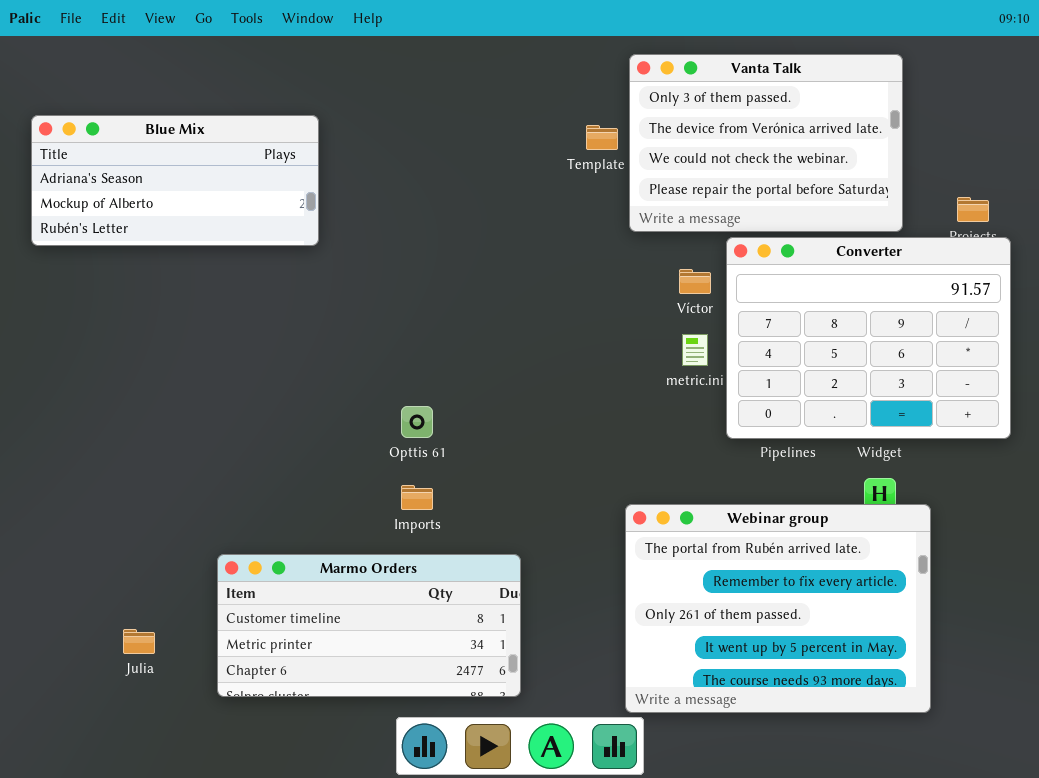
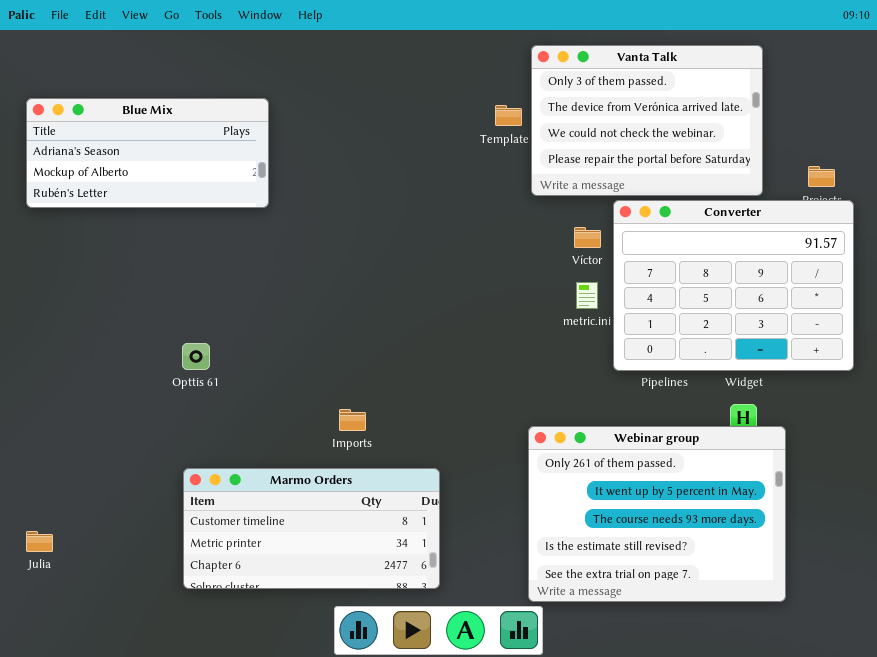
Opttis 61: [401,406,433,438] -> [182,343,210,370], moved
Webinar group: [625,504,931,713] -> [528,426,786,602], scrolled down 2 rows
Julia: [123,629,155,654] -> [26,531,53,552], moved

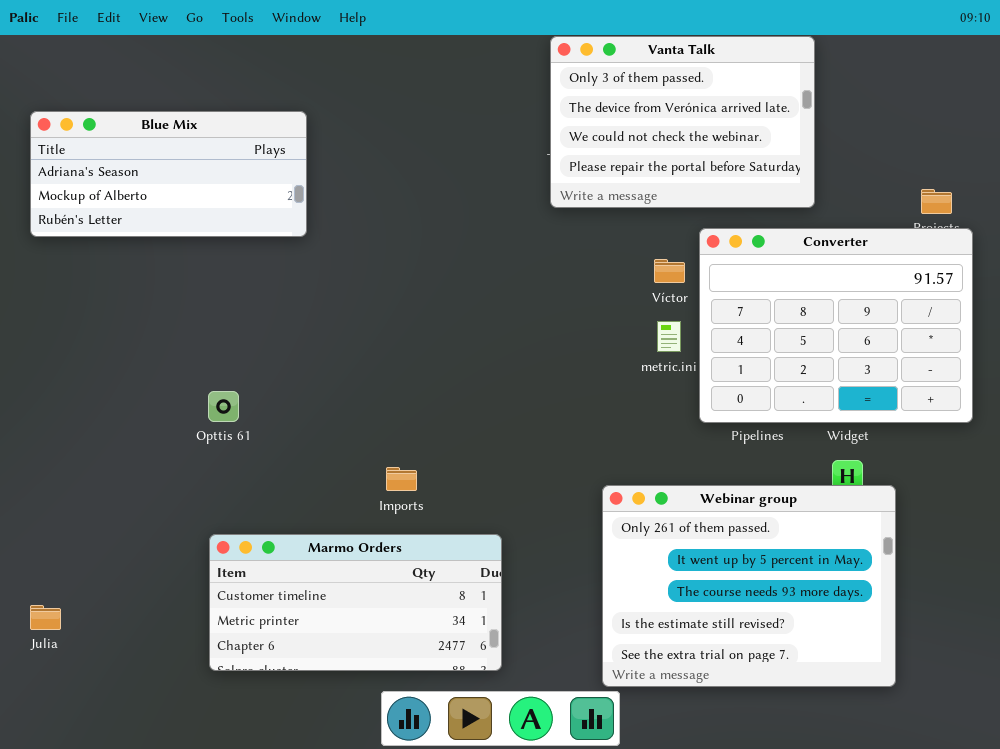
Vanta Talk: [531,45,763,196] -> [550,36,815,208], moved

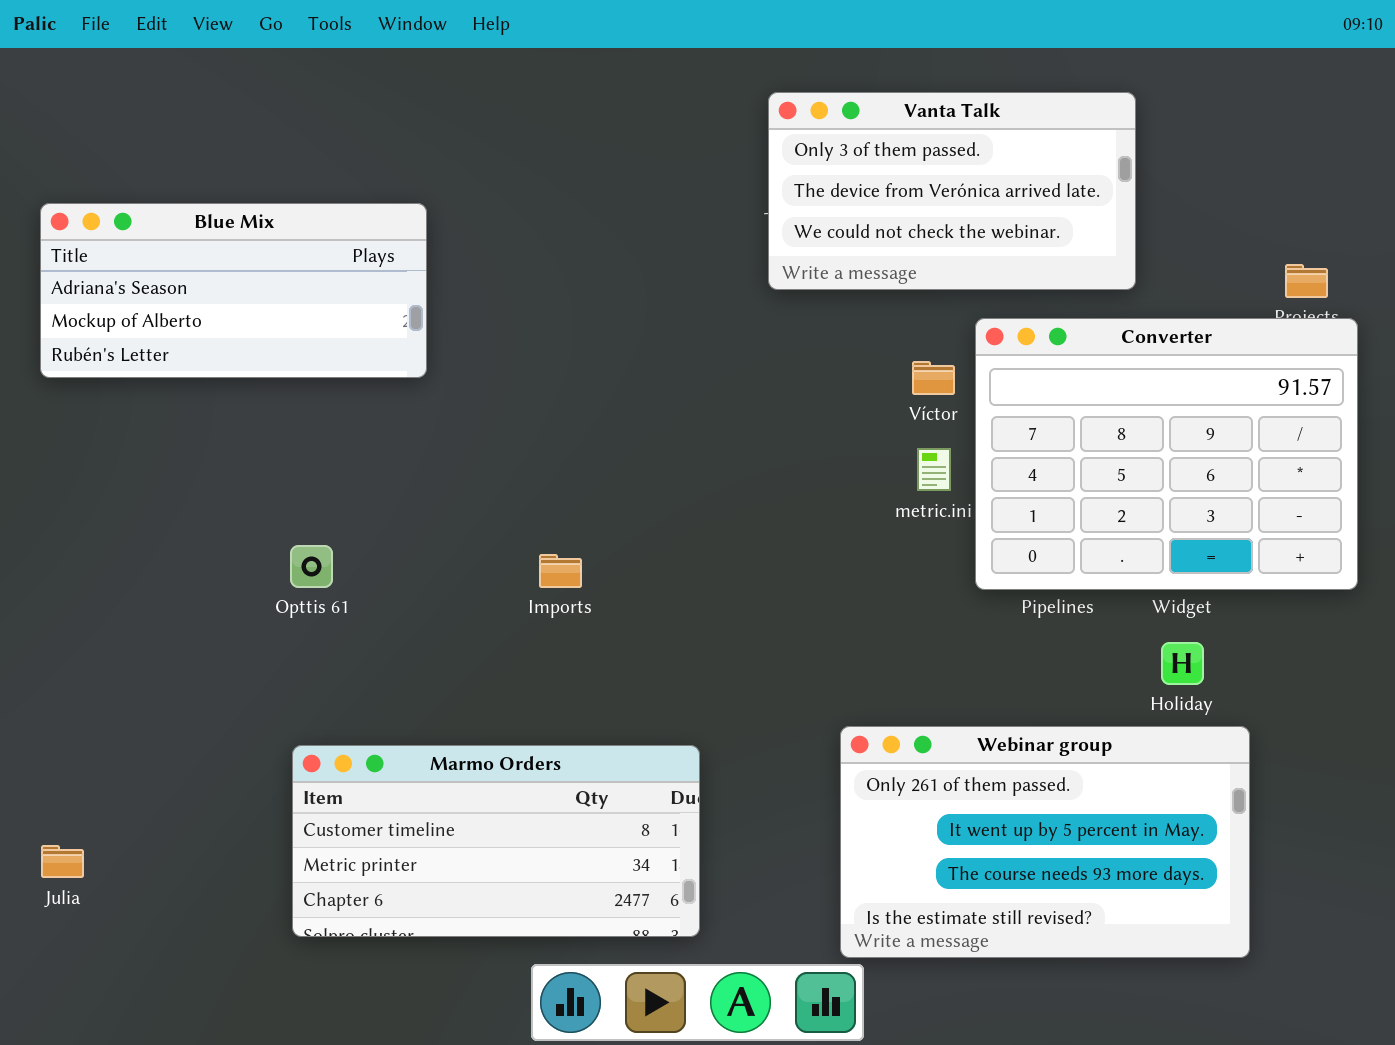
Vanta Talk: [550,36,815,208] -> [768,92,1136,290], resized
Blue Mix: [30,111,307,237] -> [40,203,427,378], moved
Imports: [386,467,417,491] -> [539,554,582,588], moved
Webinar group: [602,485,896,687] -> [840,726,1250,958], resized

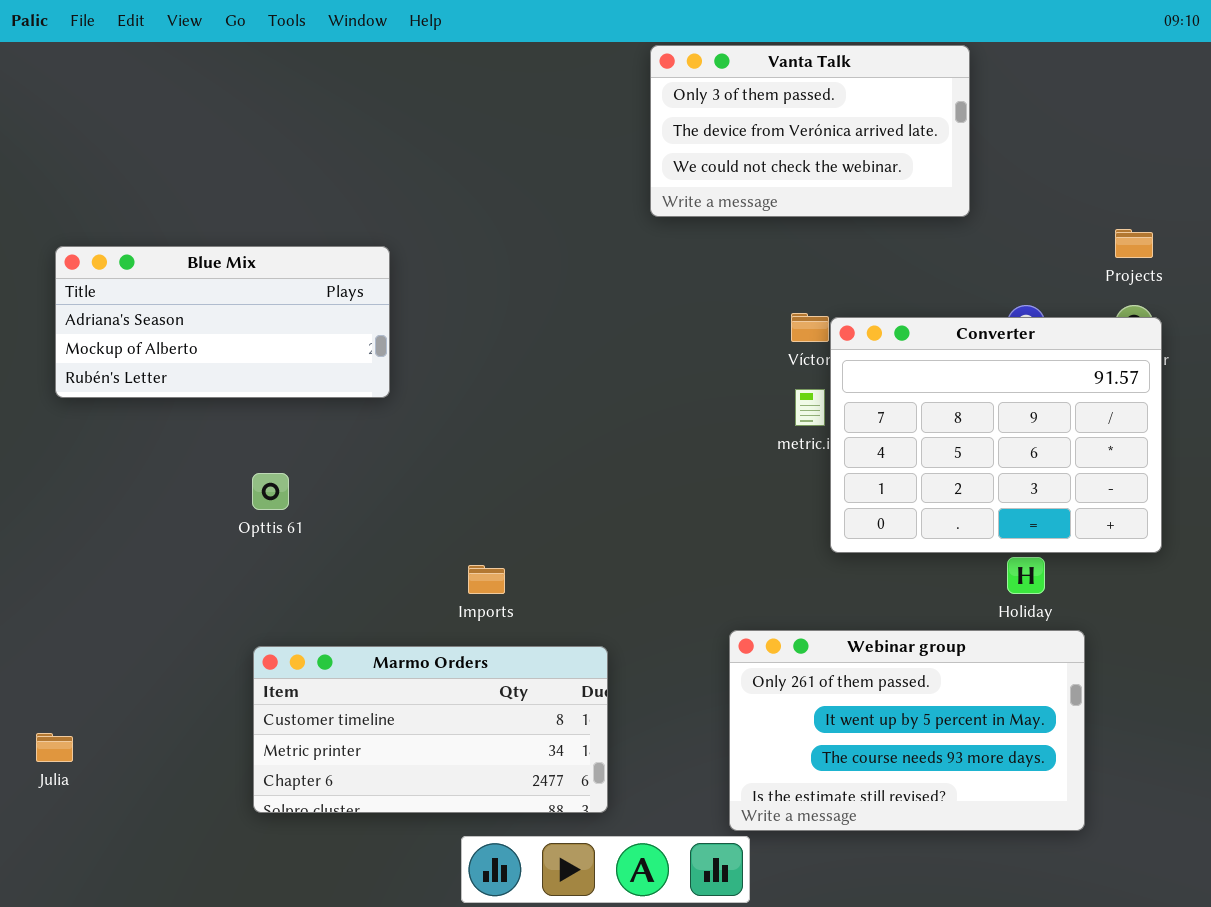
Vanta Talk: [768,92,1136,290] -> [650,45,970,217], moved
Blue Mix: [40,203,427,378] -> [55,246,390,398], moved
Converter: [975,318,1358,590] -> [830,317,1162,553], moved
Imports: [539,554,582,588] -> [468,565,505,594], moved

